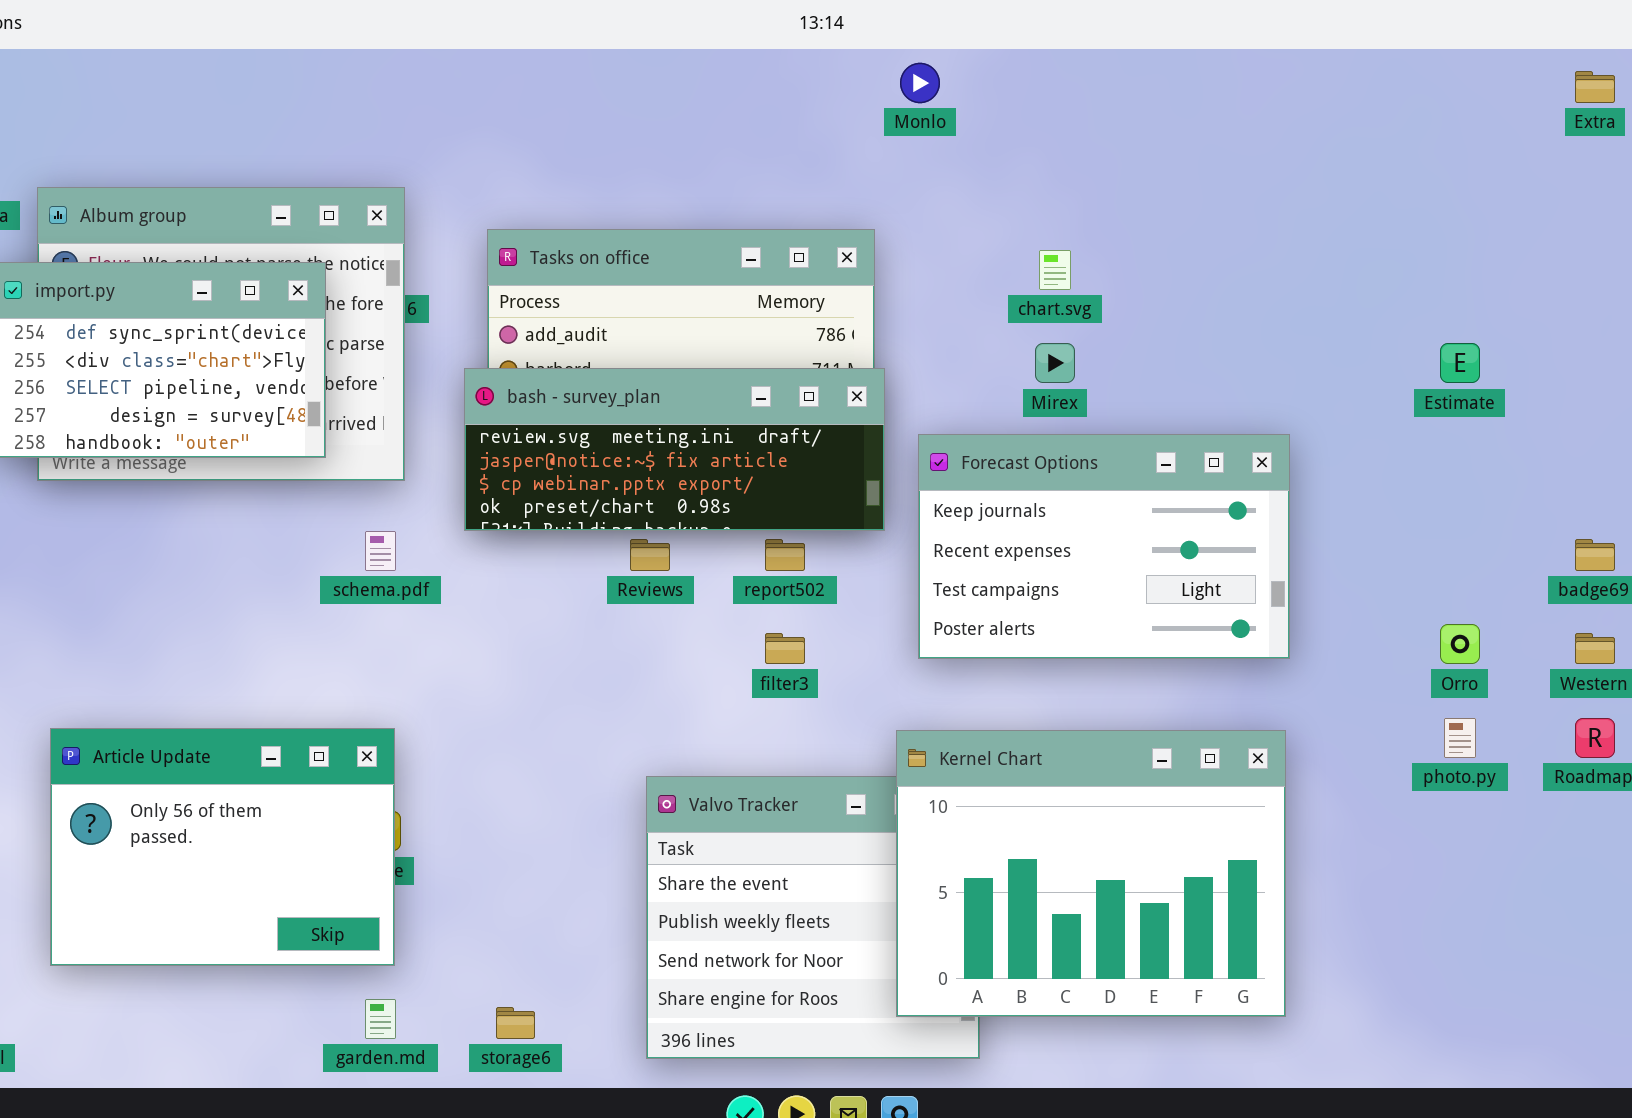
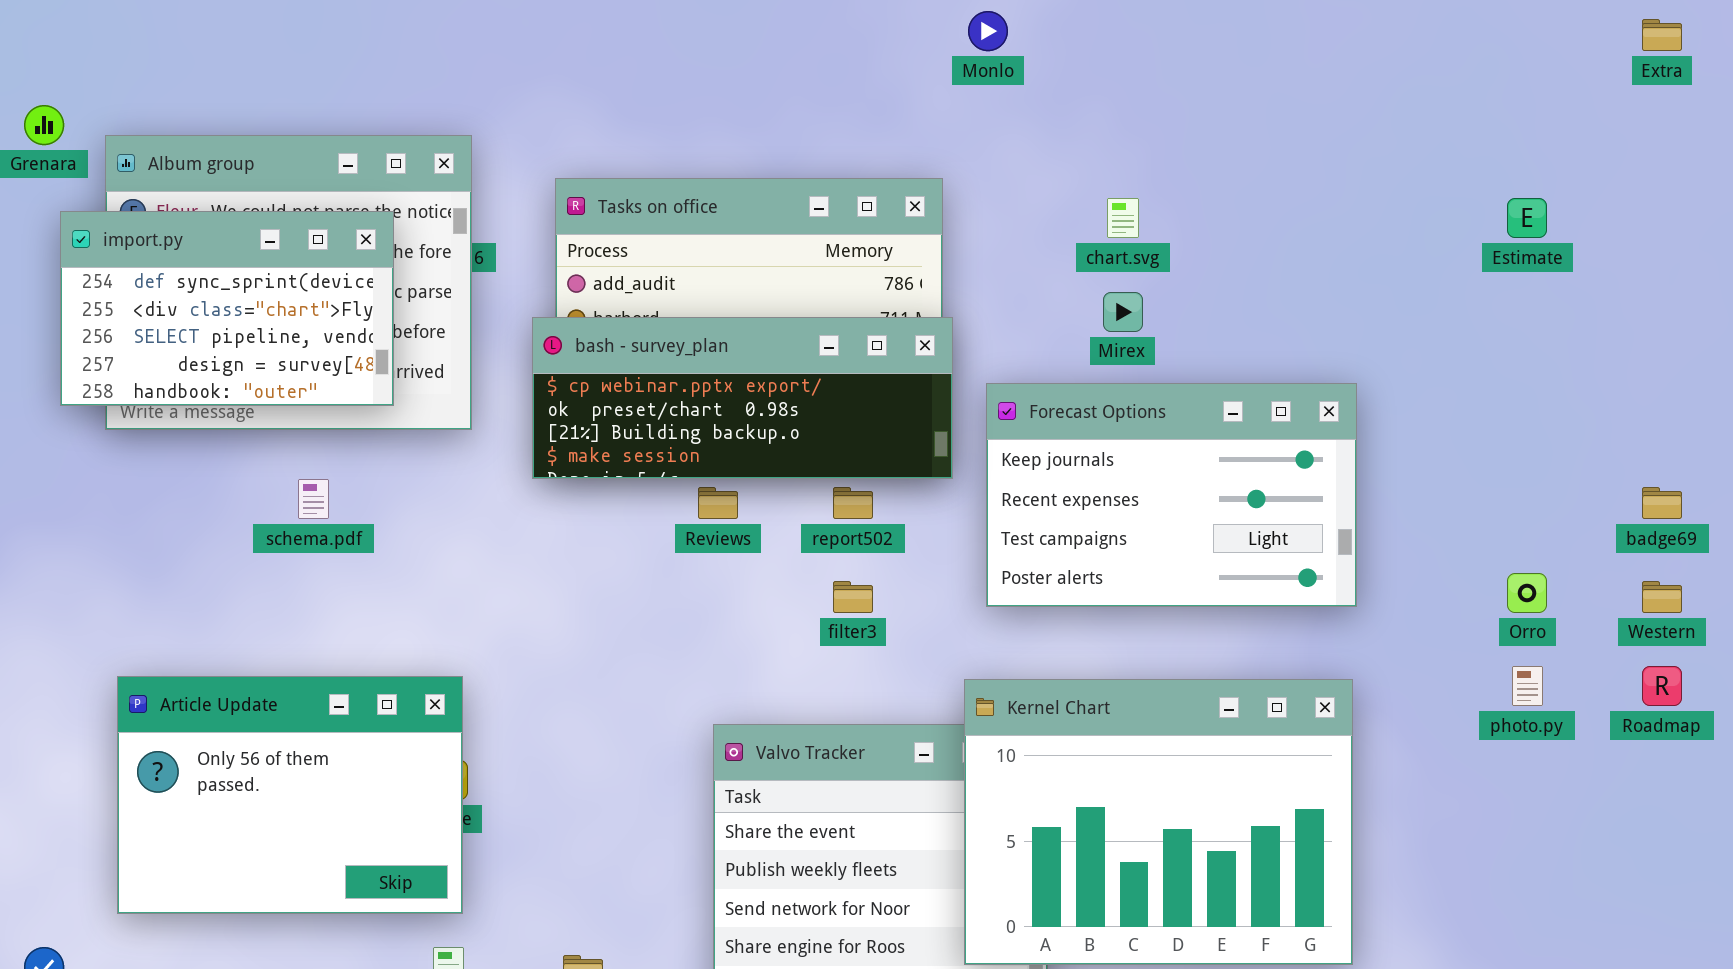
Estimate: [1440,343,1480,383] -> [1507,198,1547,238], moved
bash - survey_plan: [464,368,885,531] -> [532,317,953,479], scrolled down 2 rows
schema.pdf: [365,531,396,571] -> [298,479,329,519], moved

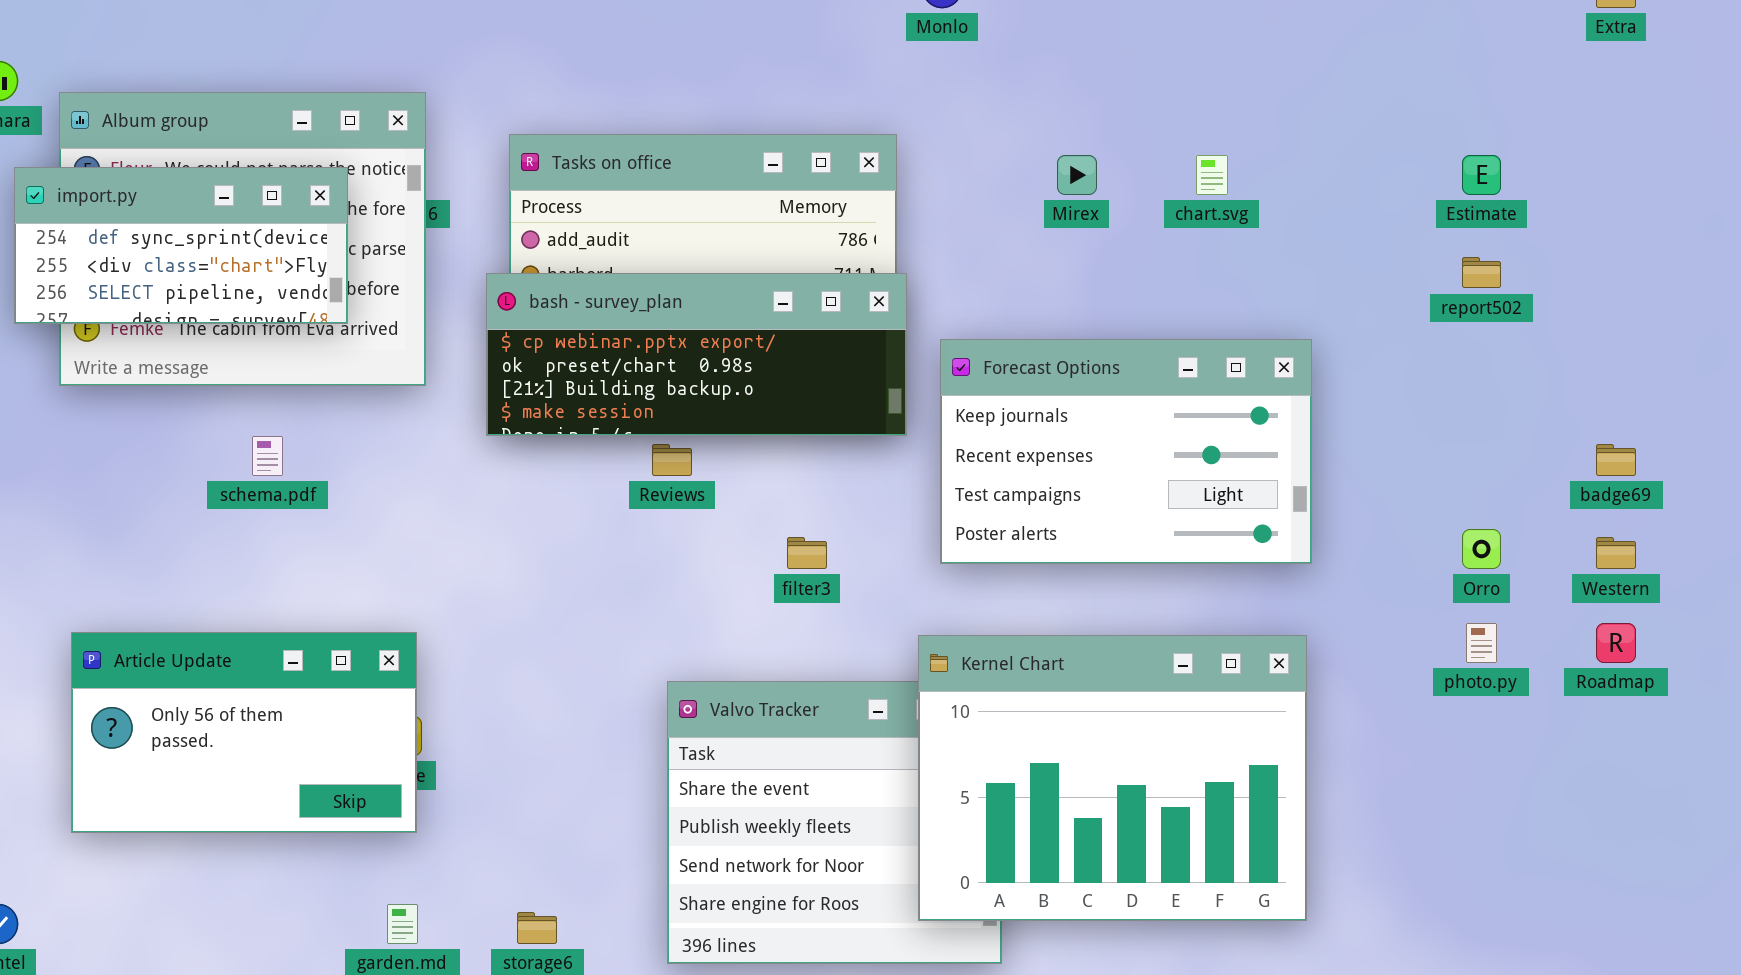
chart.svg: [1107,198,1139,238] -> [1196,155,1228,195], moved
import.py: [60,211,394,406] -> [14,167,348,324], resized
Mirex: [1103,292,1143,332] -> [1057,155,1097,195], moved
report502: [833,487,873,519] -> [1462,257,1501,288], moved
Article Update: [117,676,463,914] -> [71,632,417,833], resized

